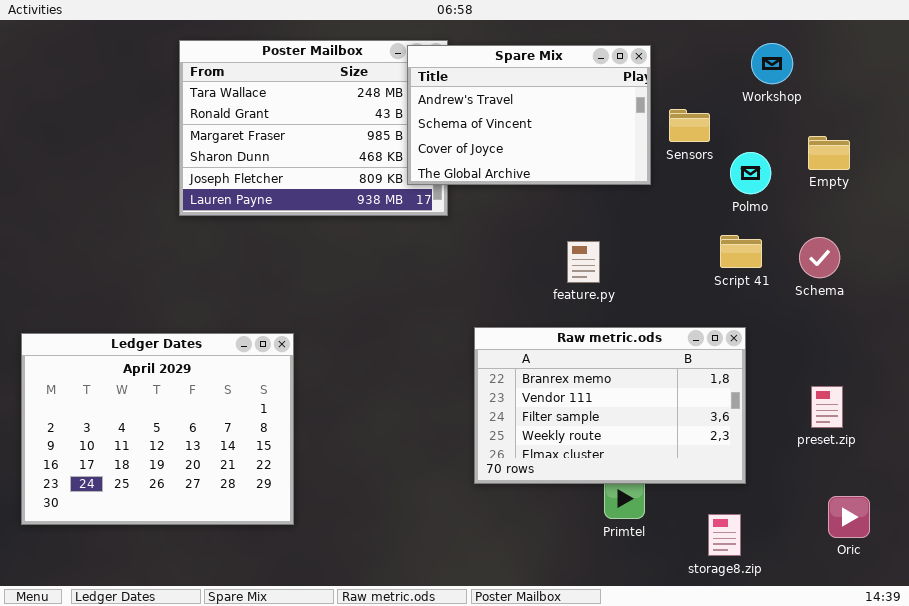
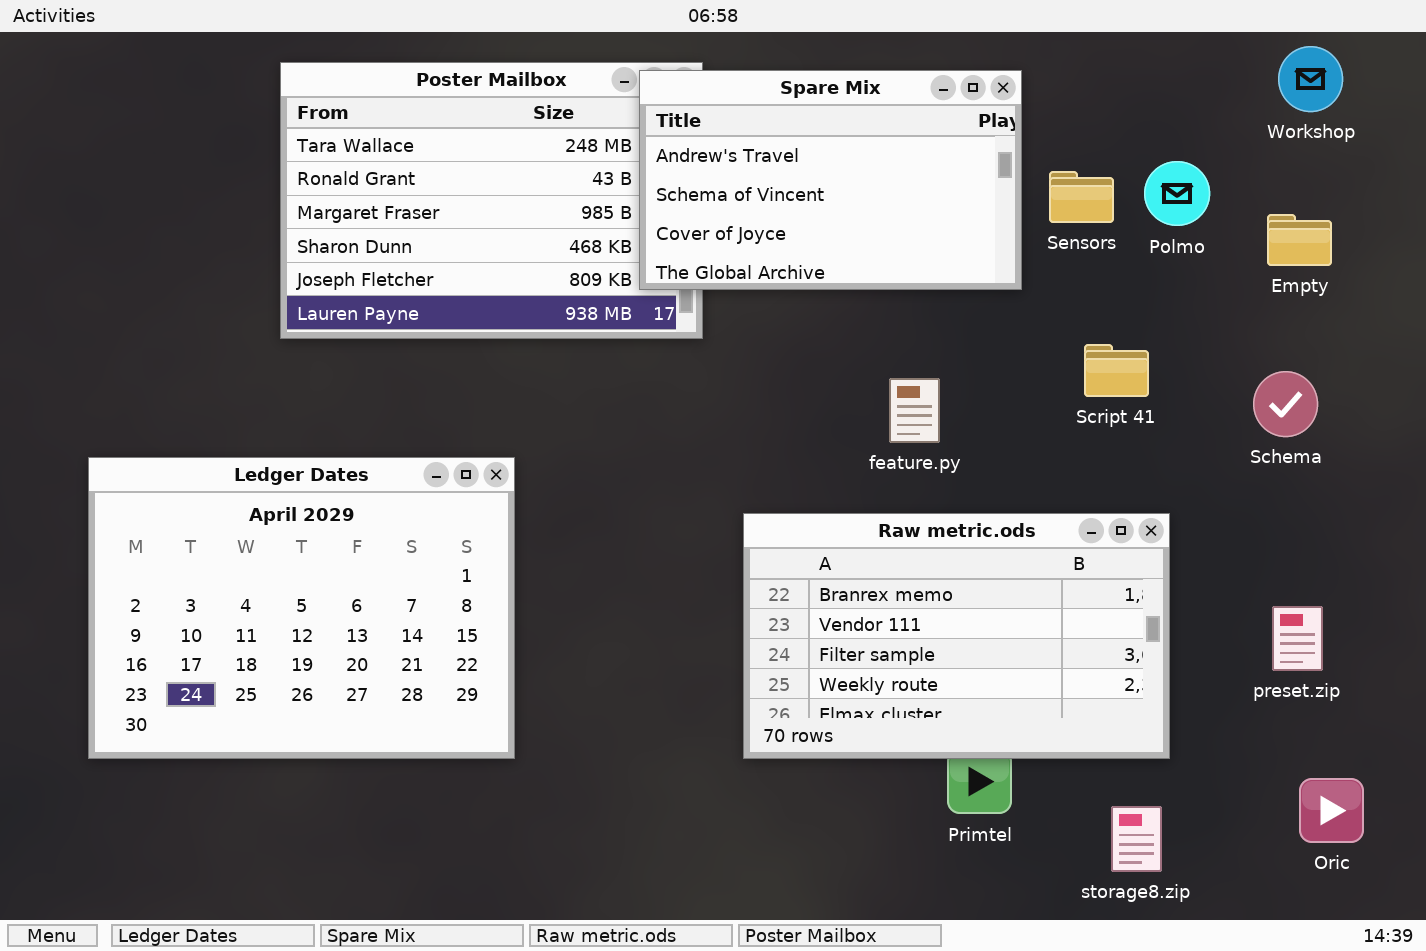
Workshop: [751,43,793,84] -> [1278,46,1343,112], moved
Polmo: [730,152,771,194] -> [1144,161,1210,226], moved
Script 41: [720,235,762,268] -> [1084,344,1149,397], moved
Ledger Dates: [21,333,294,525] -> [88,457,515,759], moved

